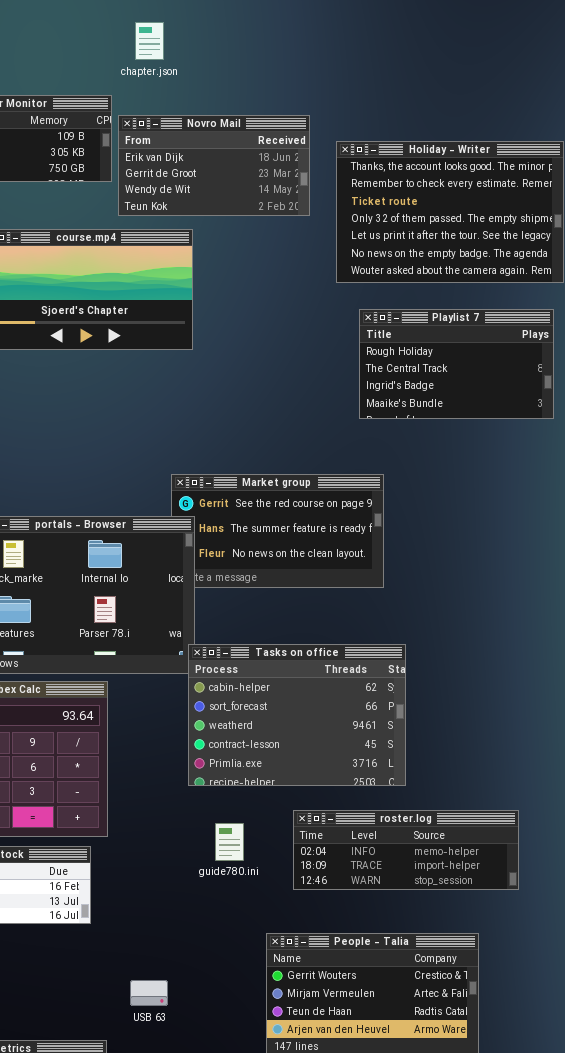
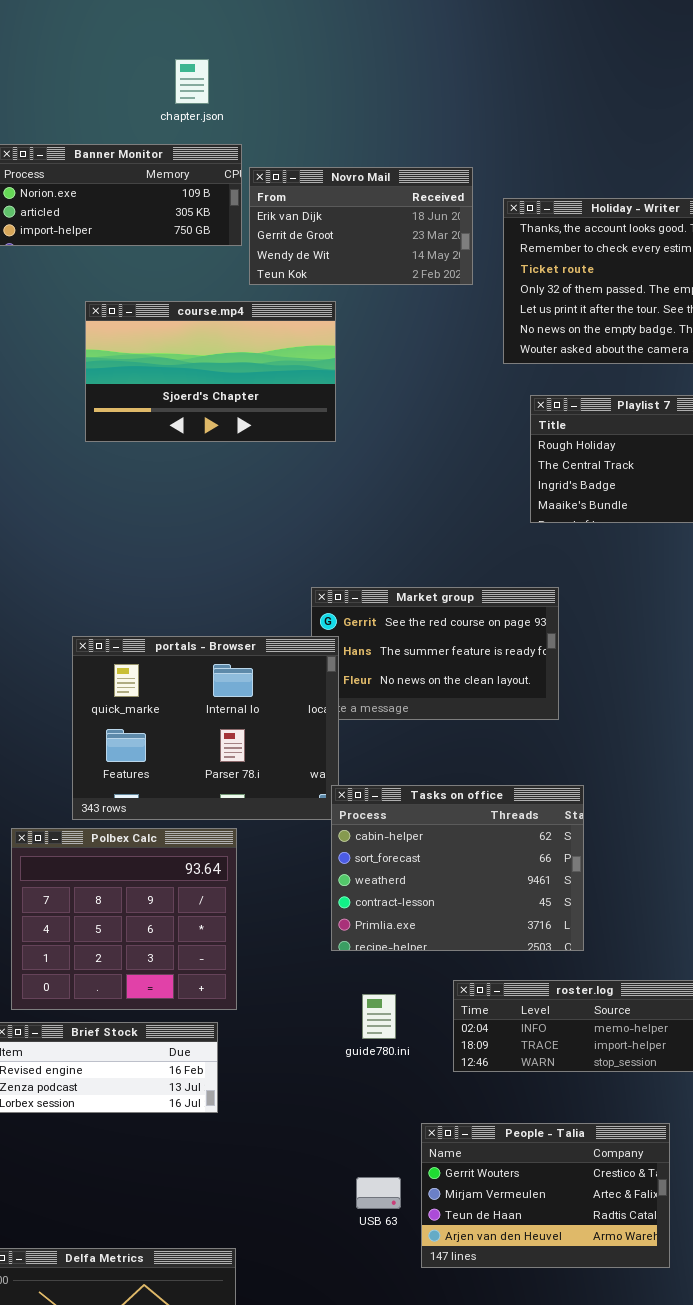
chapter.json: [135,22,164,60] -> [175,59,209,104], moved
USB 63: [130,980,168,1006] -> [356,1177,401,1209], moved

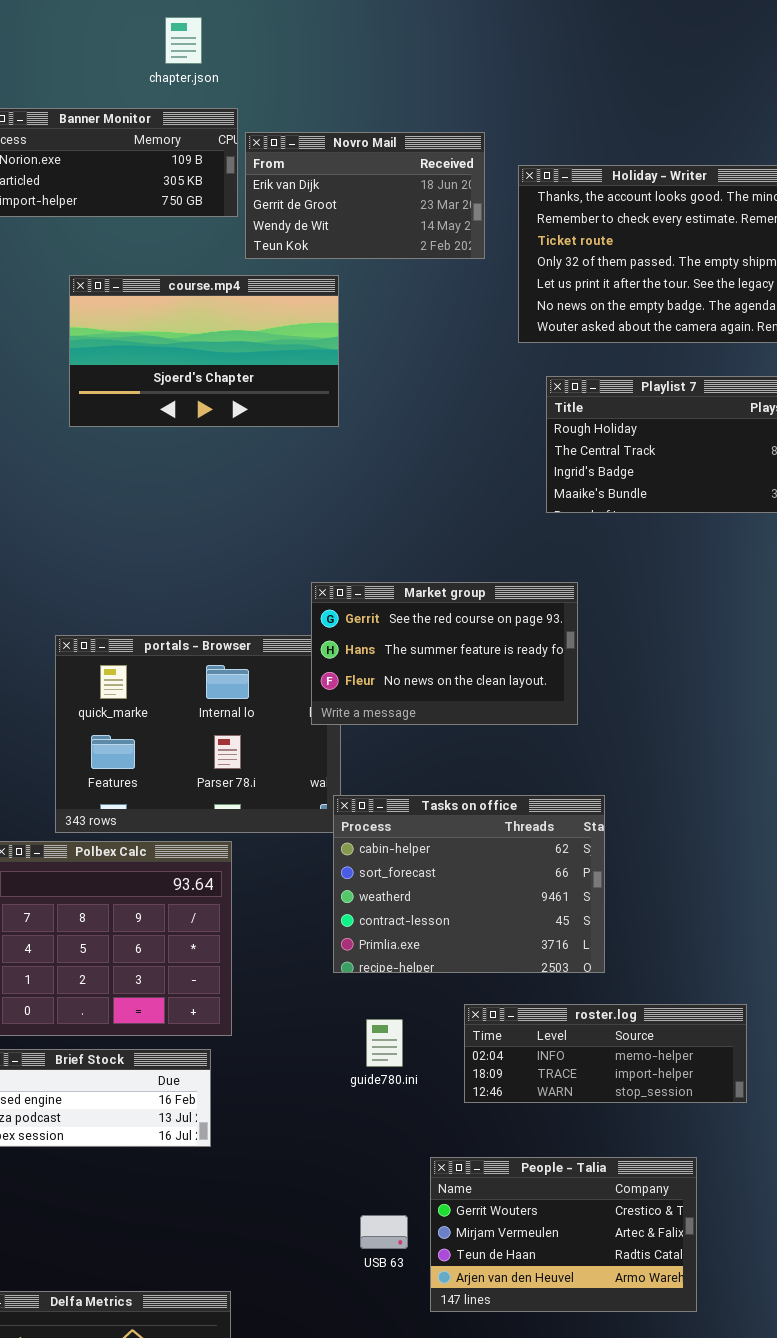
Market group: [311,587,559,720] -> [311,582,578,725], raised

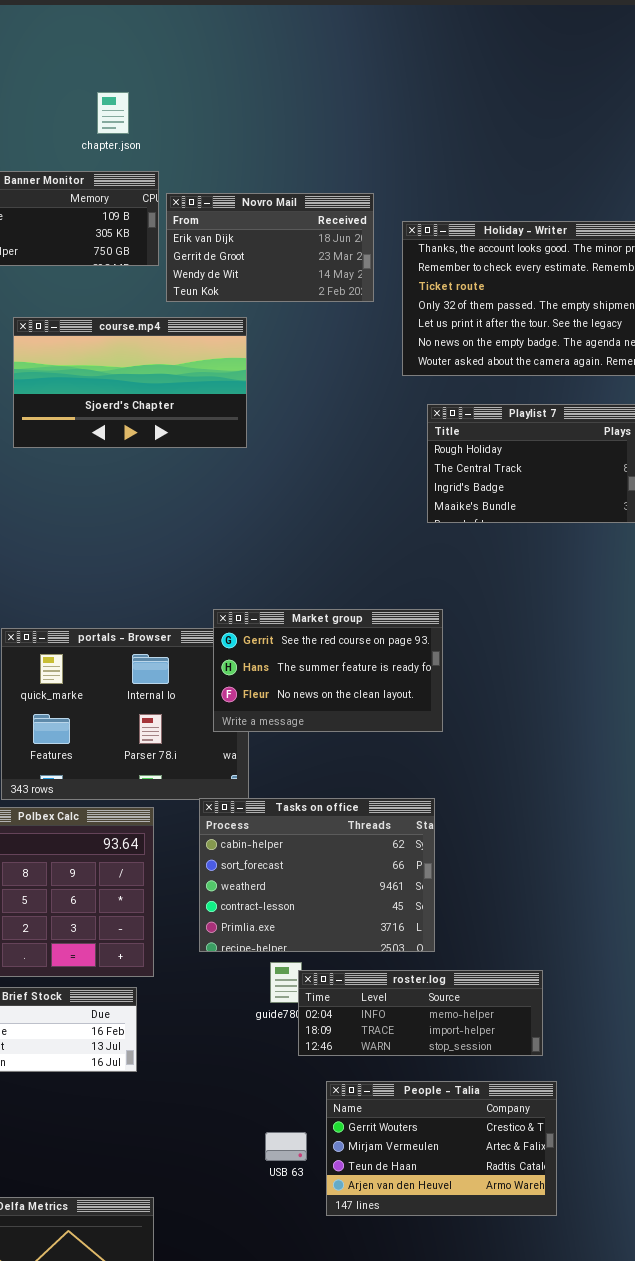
Market group: [311,582,578,725] -> [213,609,443,732], moved
Tasks on office: [333,795,605,973] -> [199,798,435,952], moved
roster.log: [464,1004,747,1103] -> [298,970,543,1056], moved

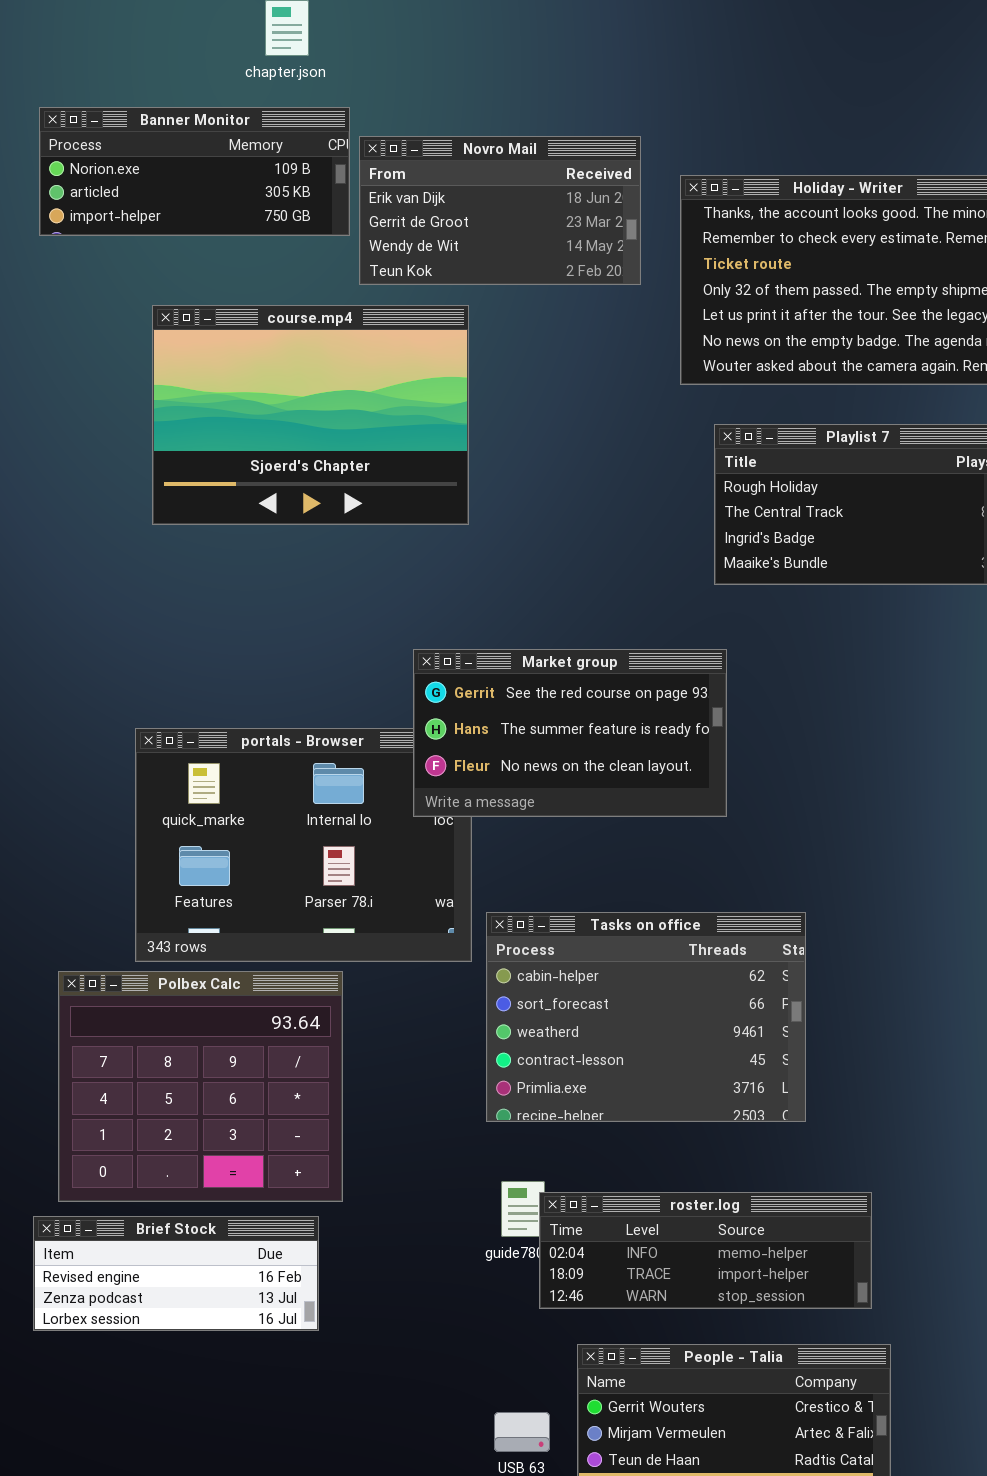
course.mp4: [13,317,247,448] -> [152,305,469,525], resized
Market group: [213,609,443,732] -> [413,649,727,817], moved
Tasks on office: [199,798,435,952] -> [486,912,806,1122], moved

